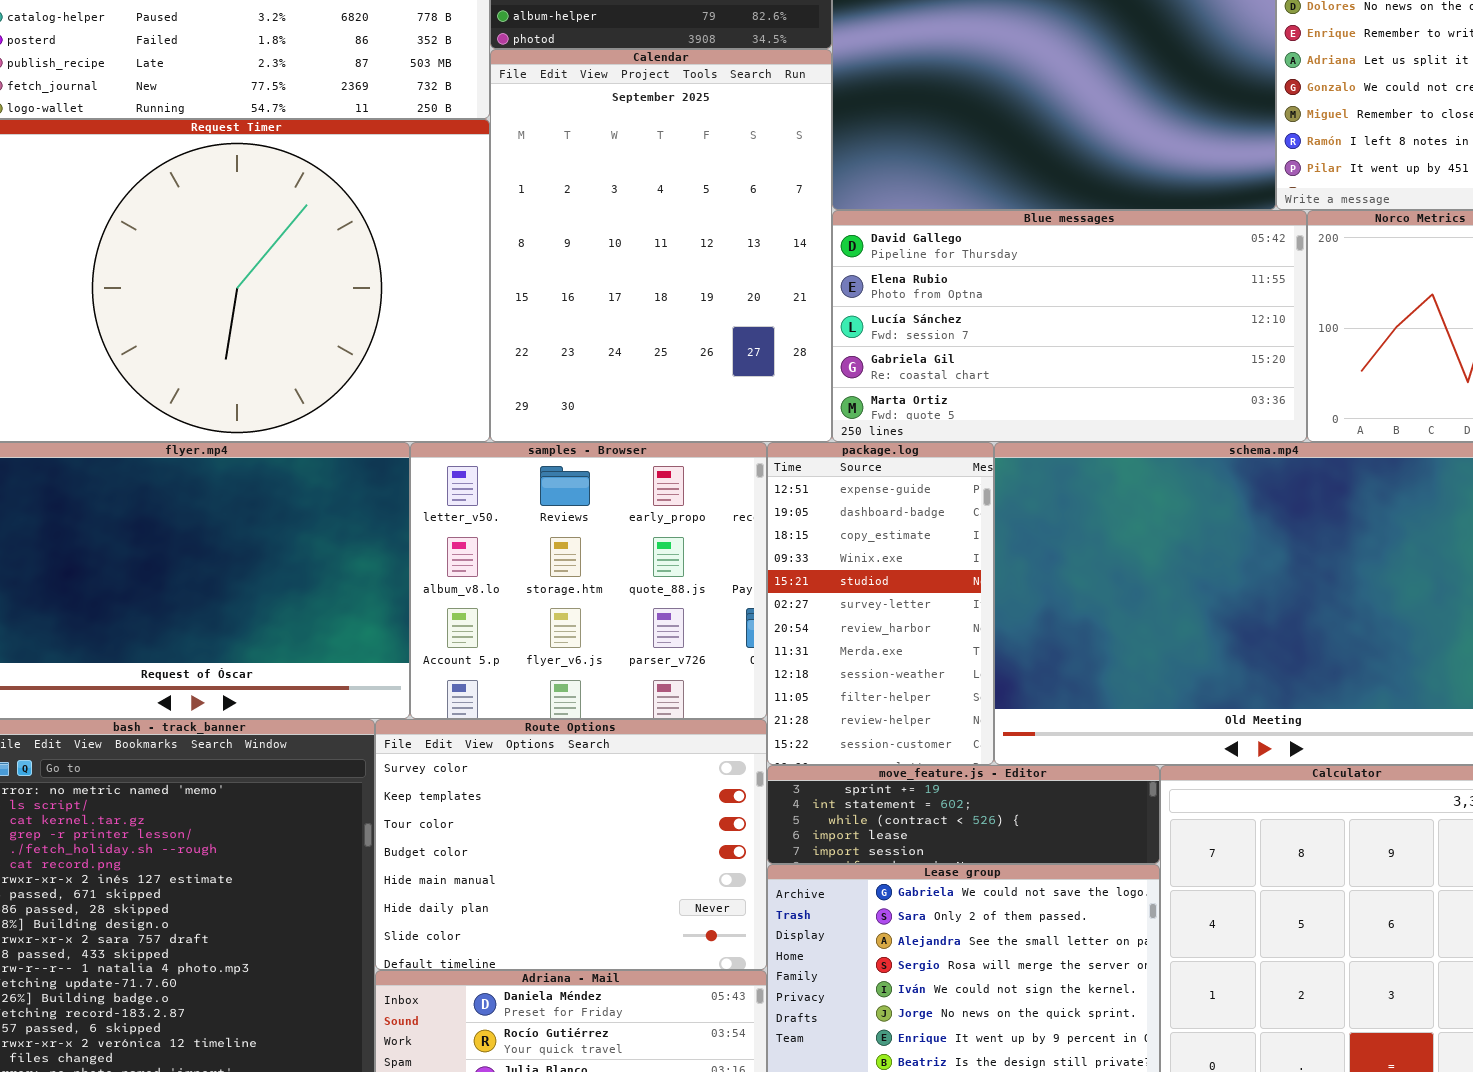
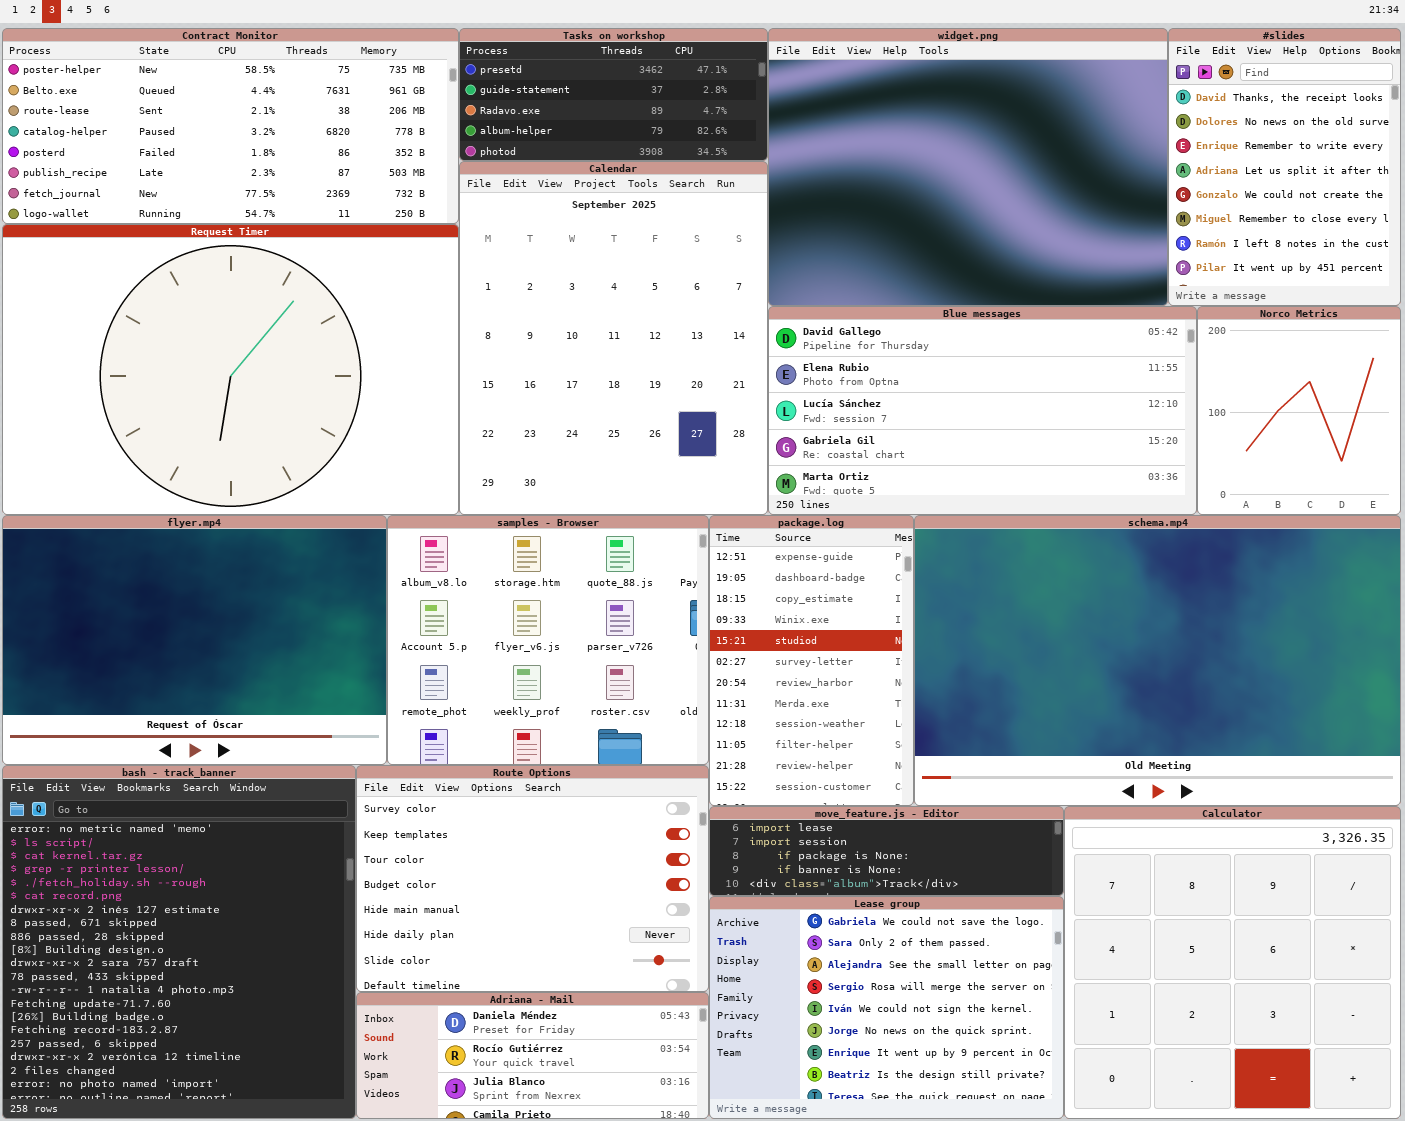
samples - Browser: [410,442,767,719] -> [387,515,709,765], scrolled down 1 row
move_feature.js - Editor: [767,765,1160,864] -> [709,806,1064,896], scrolled down 3 rows

